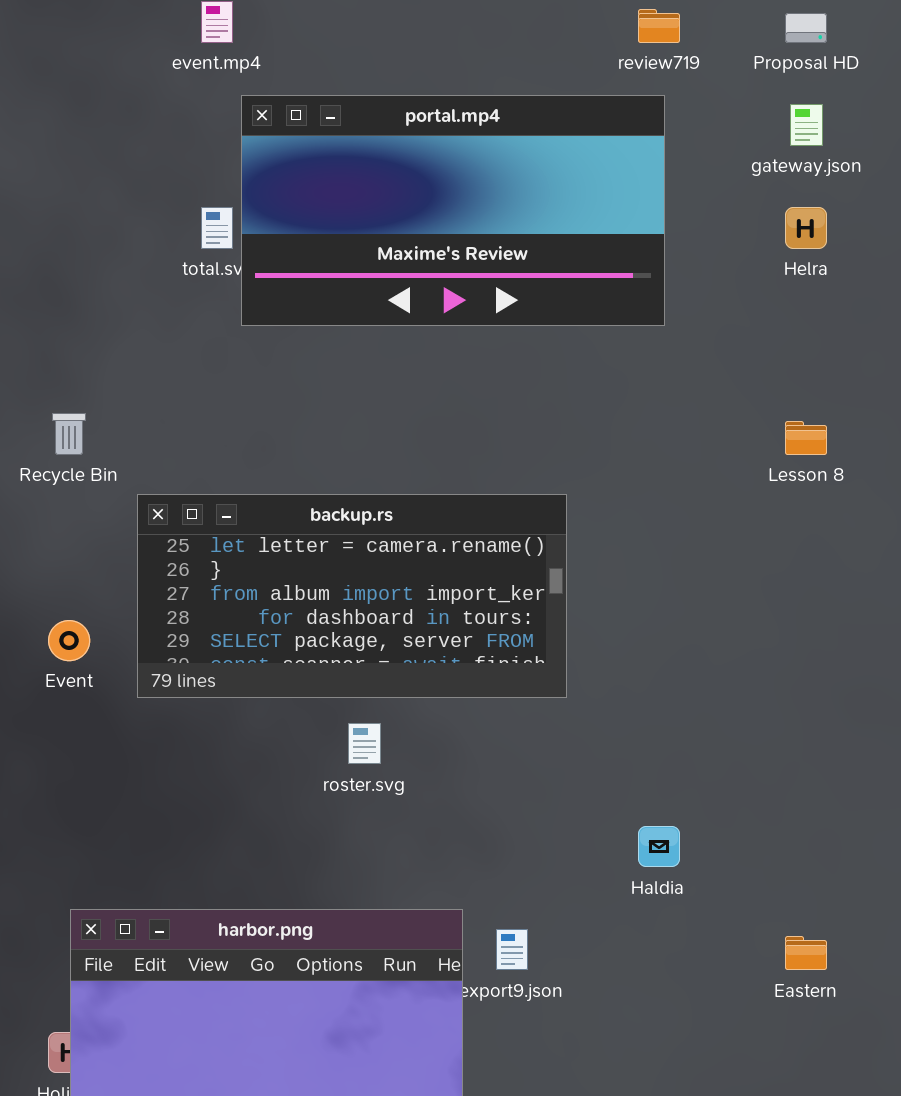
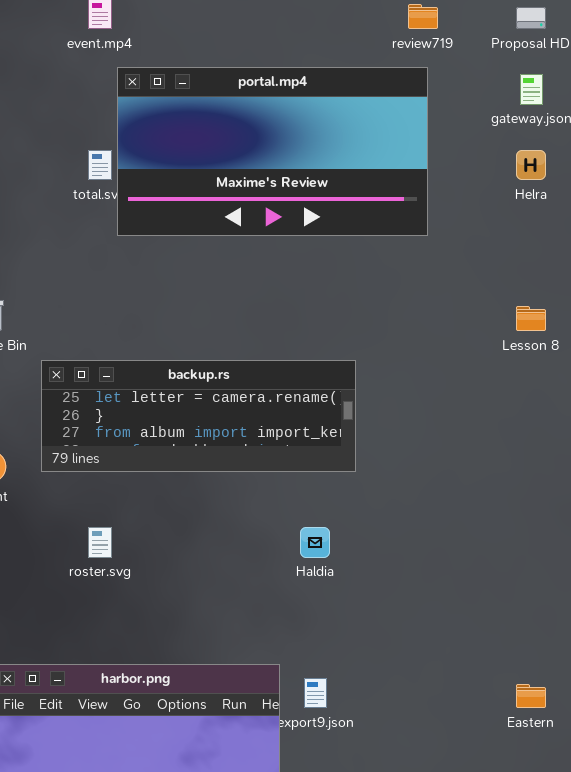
backup.rs: [137,494,567,698] -> [41,360,356,472], resized
roster.svg: [348,723,381,764] -> [88,527,112,558], moved
Haldia: [638,826,680,867] -> [300,527,330,558], moved

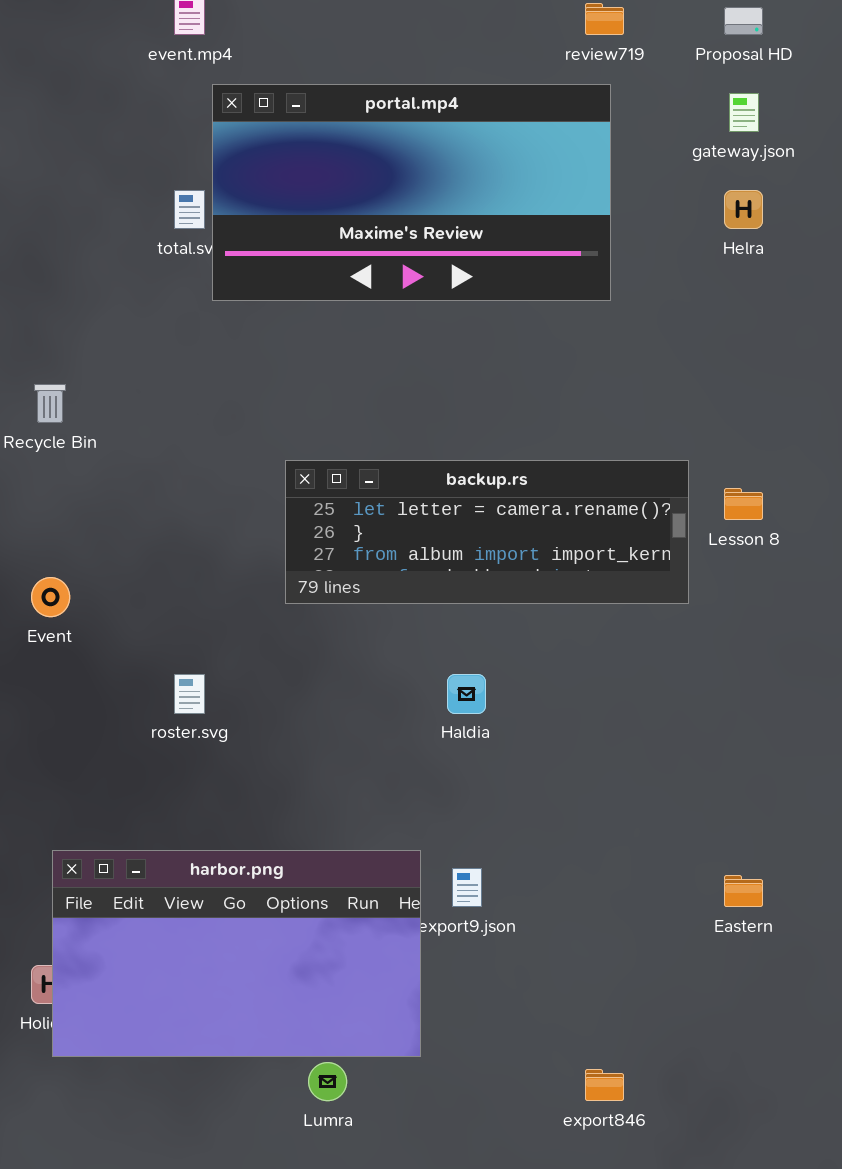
Lesson 8: [516,306,546,331] -> [724,488,763,520], moved
backup.rs: [41,360,356,472] -> [285,460,689,604], moved

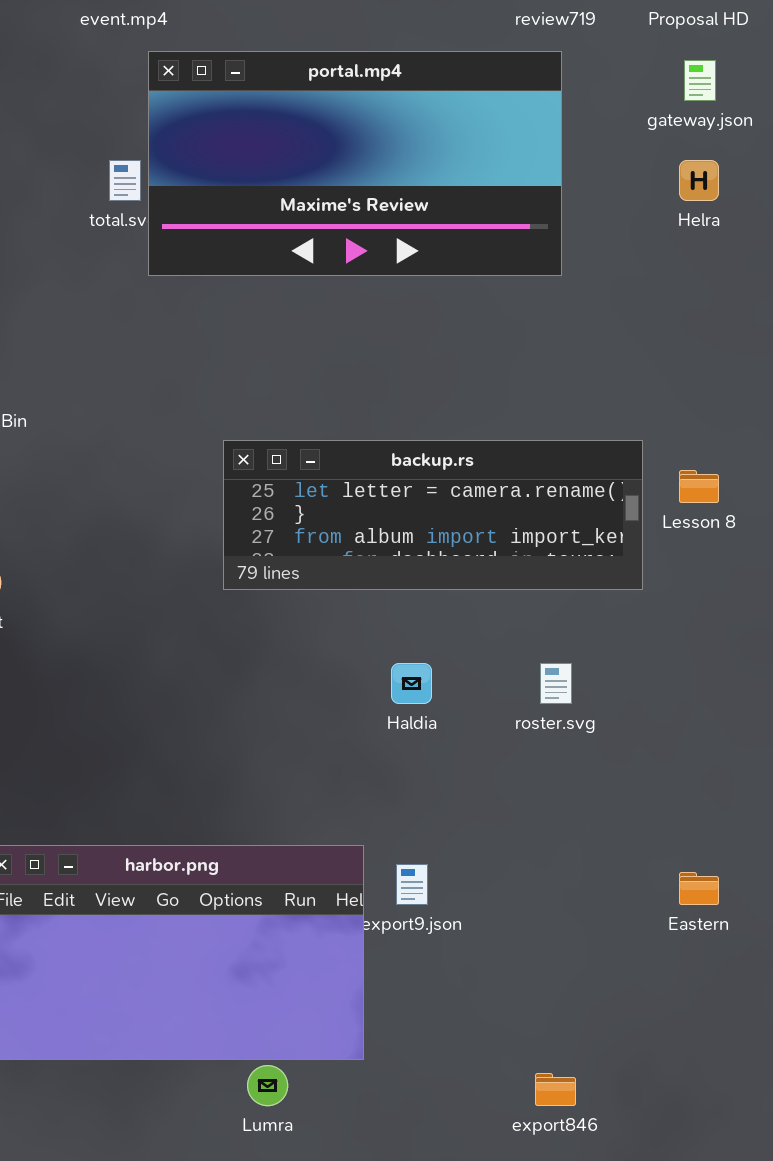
roster.svg: [174,674,205,714] -> [540,663,572,704], moved

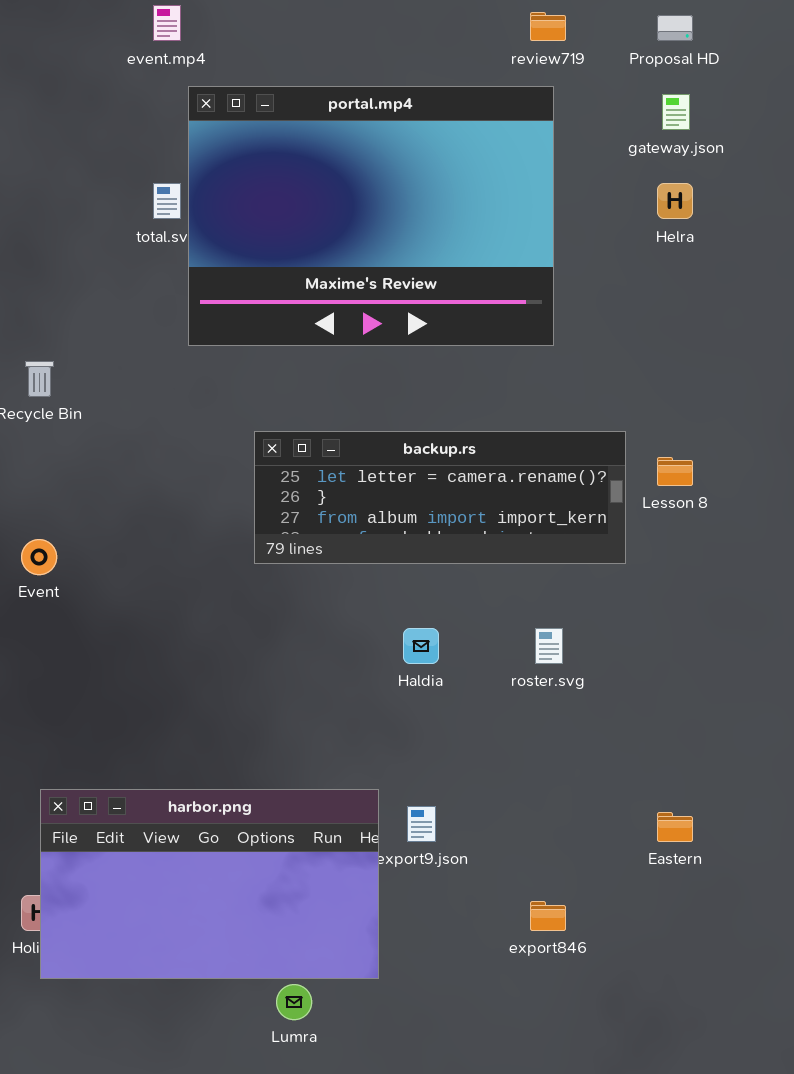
portal.mp4: [148,51,562,276] -> [188,86,554,346], resized
export846: [535,1073,576,1106] -> [530,901,566,931], moved

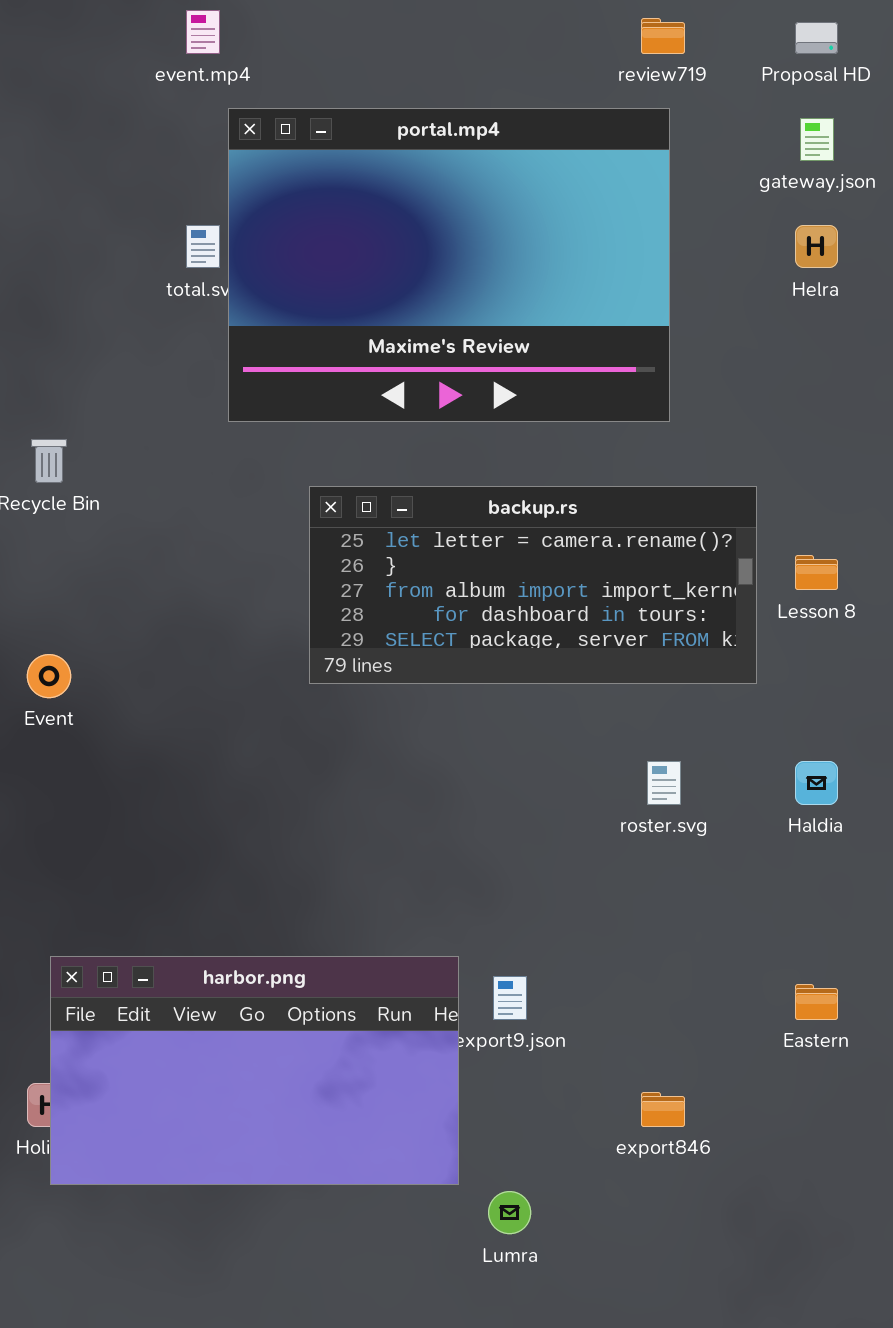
backup.rs: [254,431,626,564] -> [309,486,757,684], resized
Haldia: [403,628,439,664] -> [795,761,838,805], moved
Lumra: [276,984,312,1020] -> [488,1191,531,1234], moved

